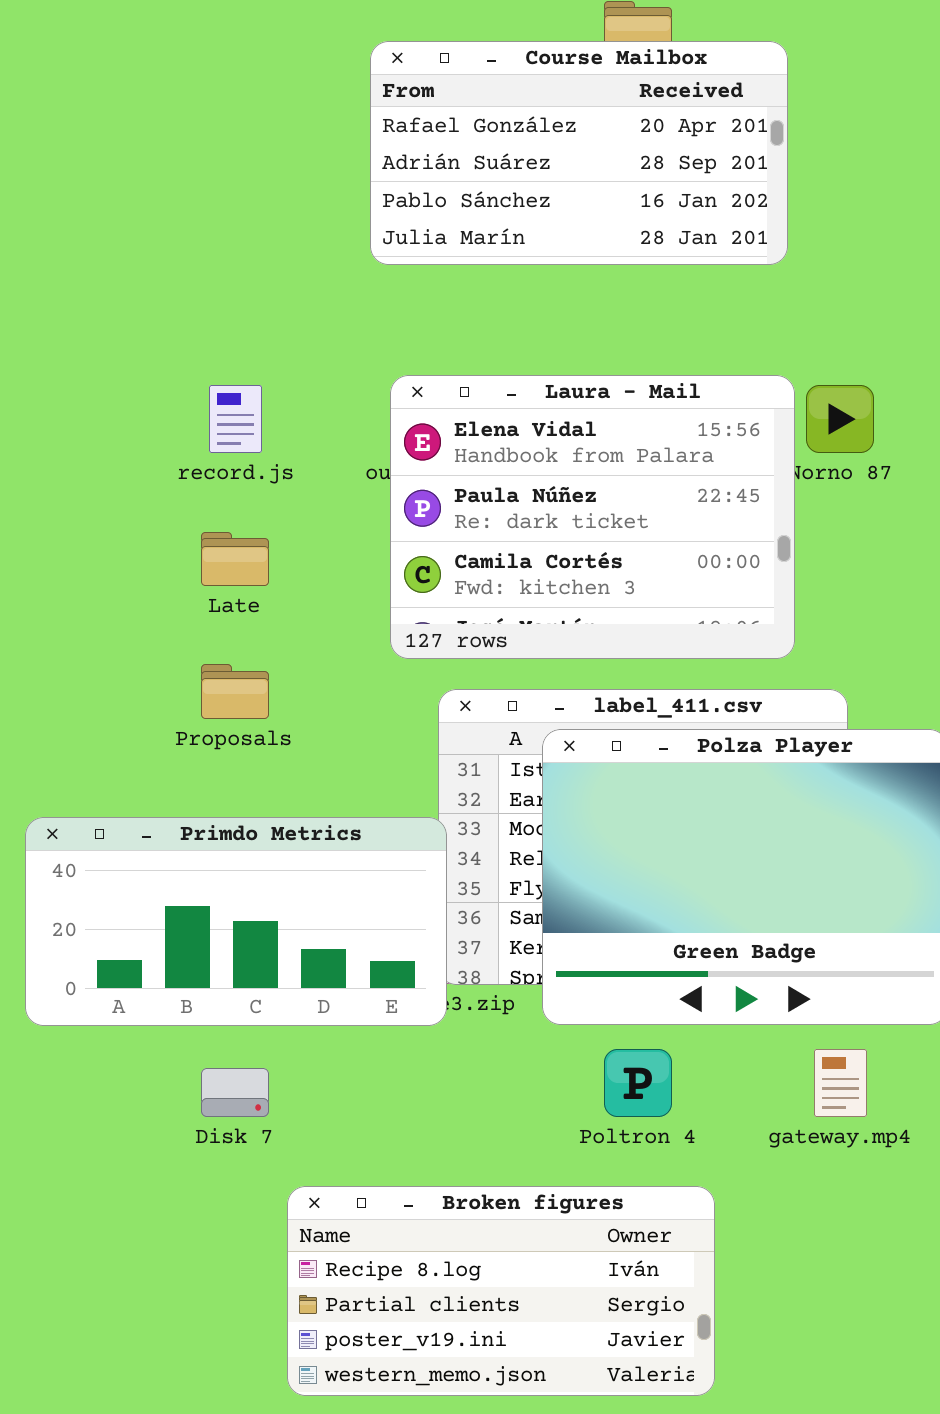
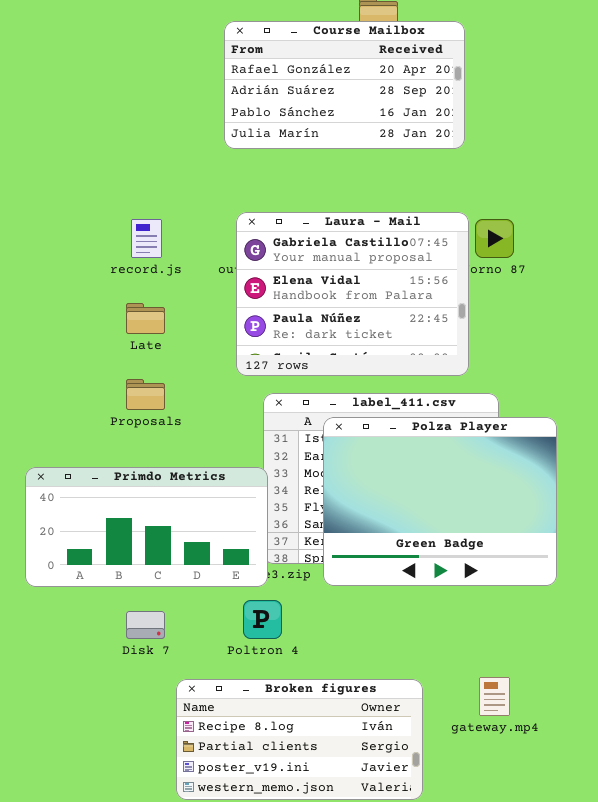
Laura - Mail: [390,375,795,659] -> [236,212,469,376], scrolled up 1 row
Poltron 4: [604,1049,672,1117] -> [243,600,282,639], moved
gateway.mp4: [814,1049,867,1117] -> [479,677,510,716], moved

